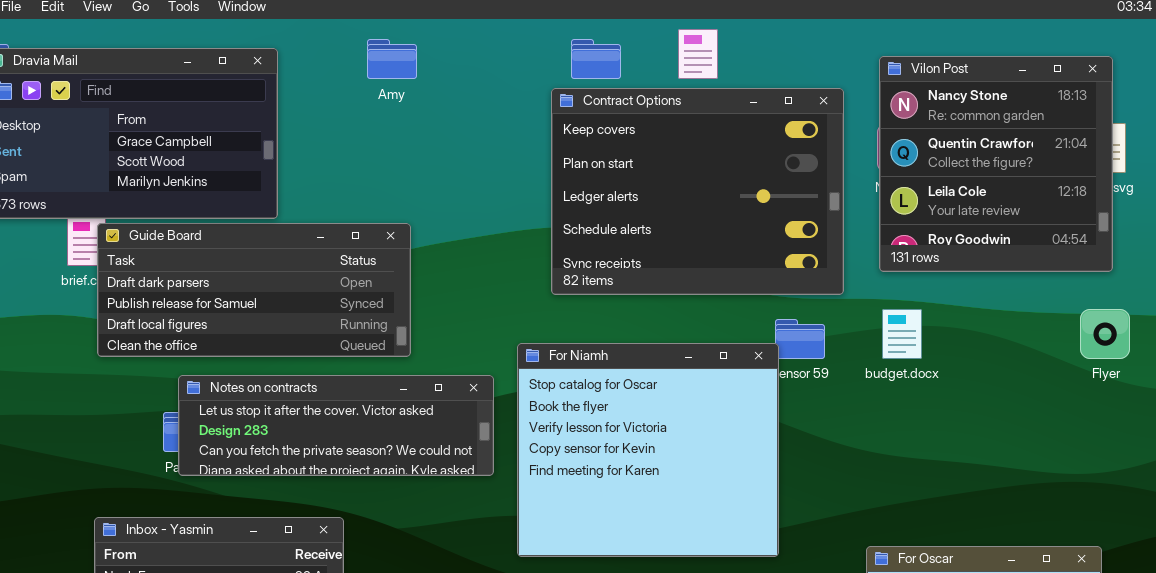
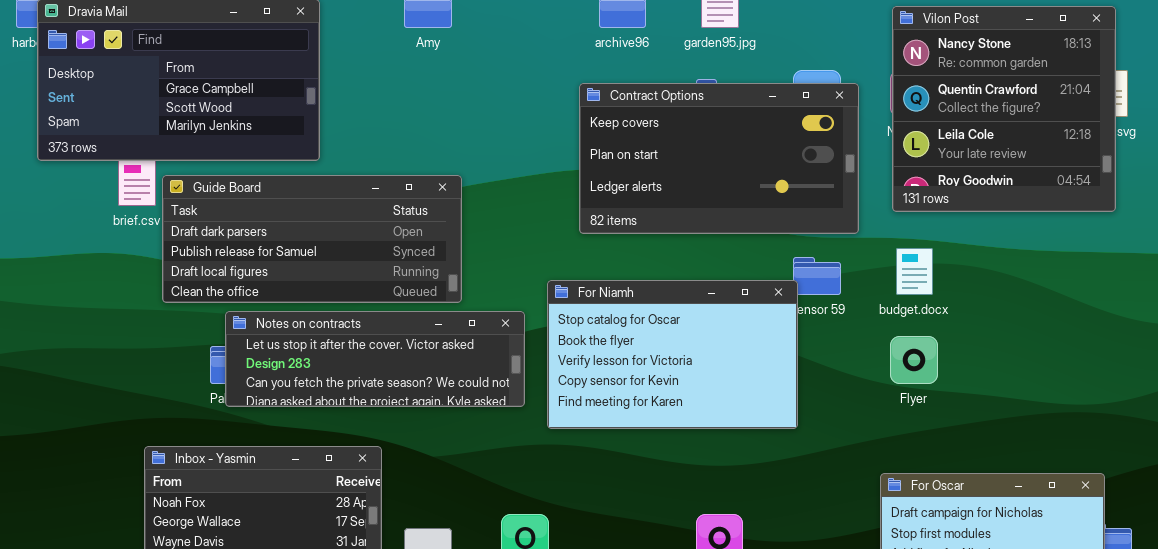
Contract Options: [551,88,844,295] -> [579,83,859,234], resized
Guide Board: [97,223,411,357] -> [162,175,462,303], moved
Flyer: [1080,309,1130,359] -> [890,336,938,384], moved
For Niamh: [517,343,779,557] -> [547,280,798,429], resized

